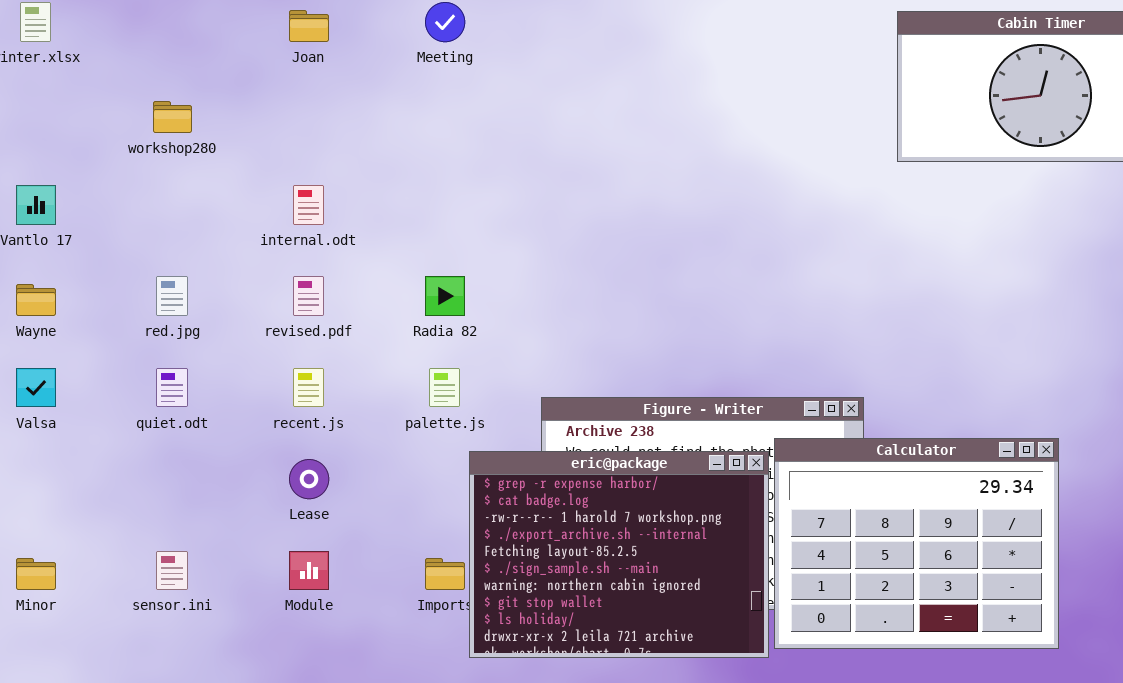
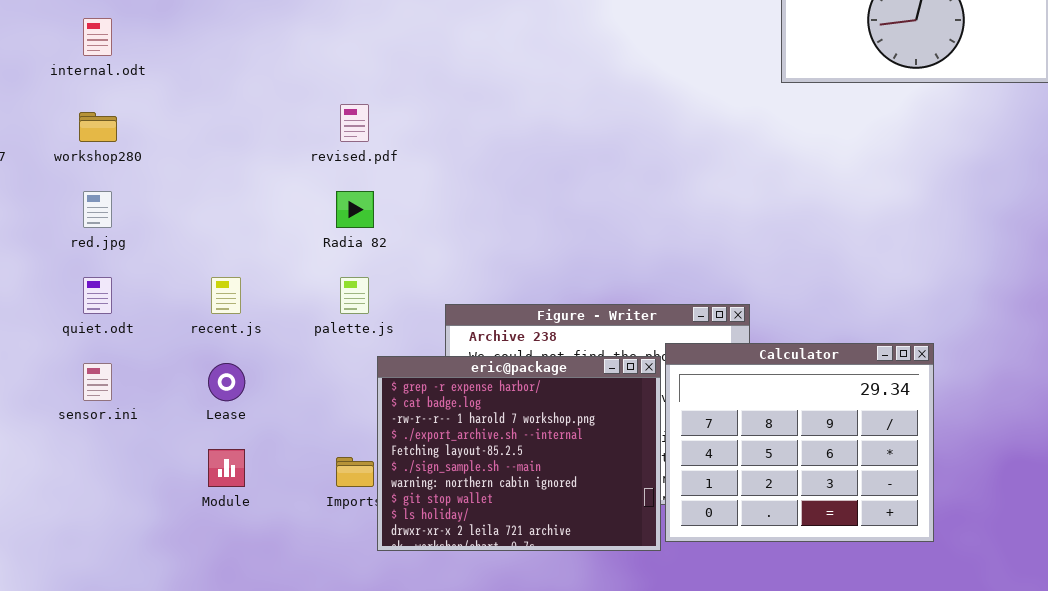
workshop280: [153,101,192,133] -> [79,112,117,142], moved
internal.odt: [293,185,324,225] -> [83,18,112,56], moved
revised.pdf: [293,276,324,316] -> [340,104,369,142], moved
sensor.ini: [156,551,188,590] -> [83,363,112,401], moved

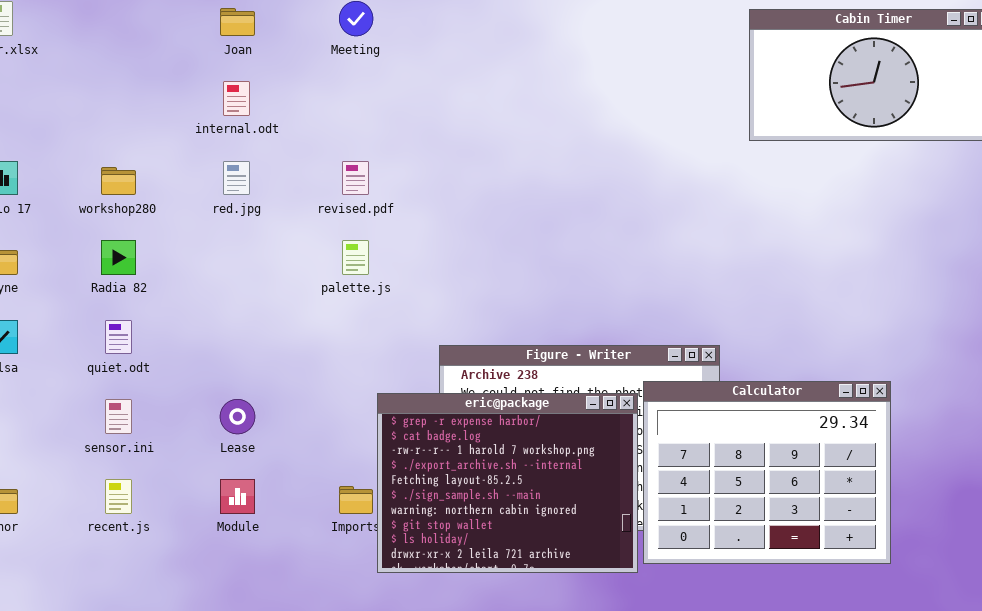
internal.odt: [83,18,112,56] -> [223,81,250,116], moved
red.jpg: [83,191,112,228] -> [223,161,250,195], moved
Radia 82: [336,191,374,228] -> [101,240,136,275], moved
recent.js: [211,277,241,314] -> [105,479,132,514], moved
palette.js: [340,277,369,314] -> [342,240,369,275], moved

